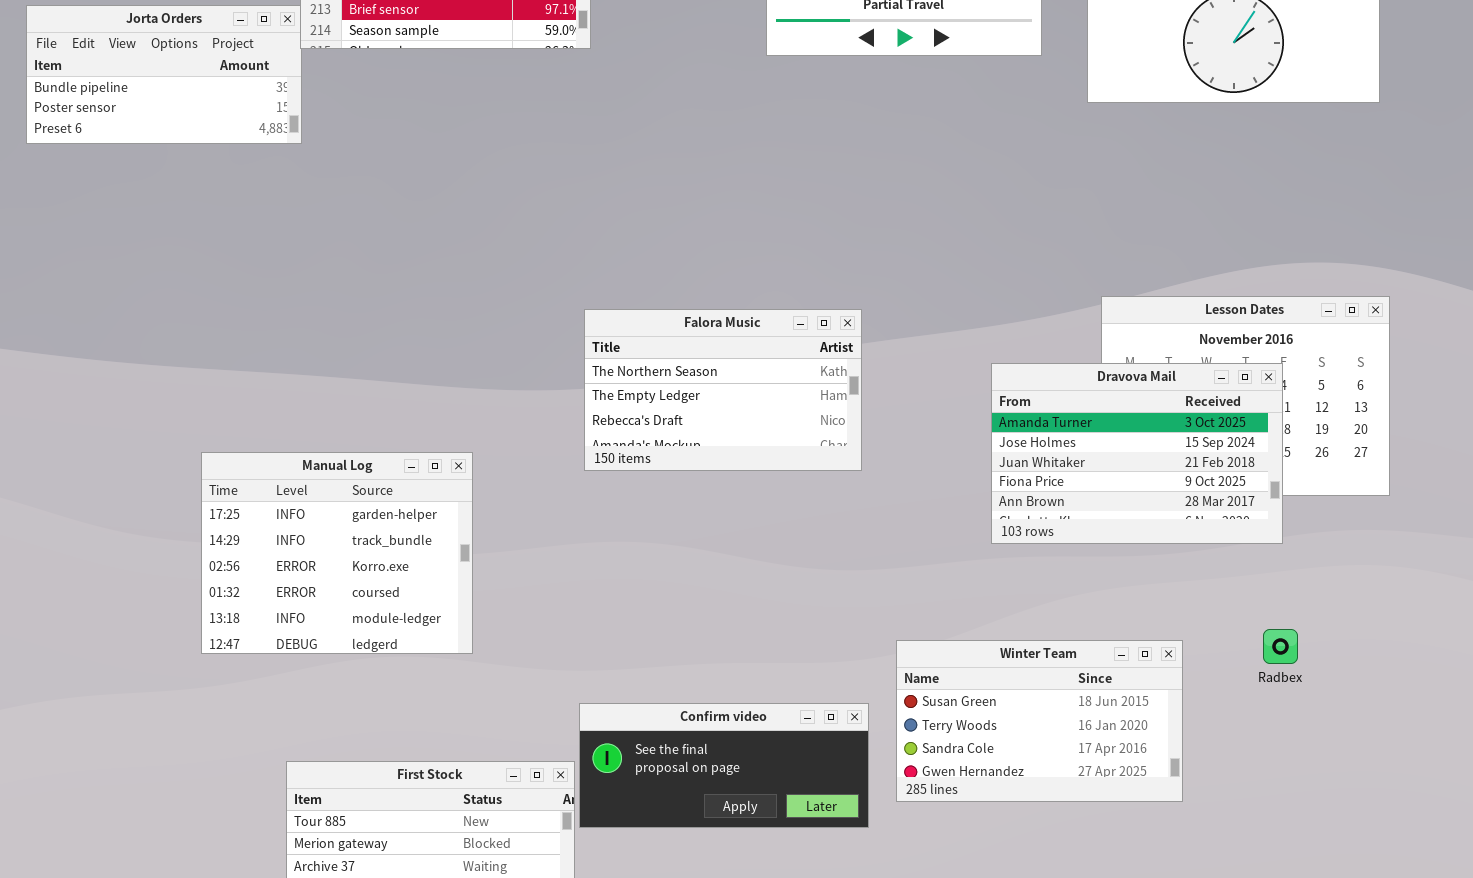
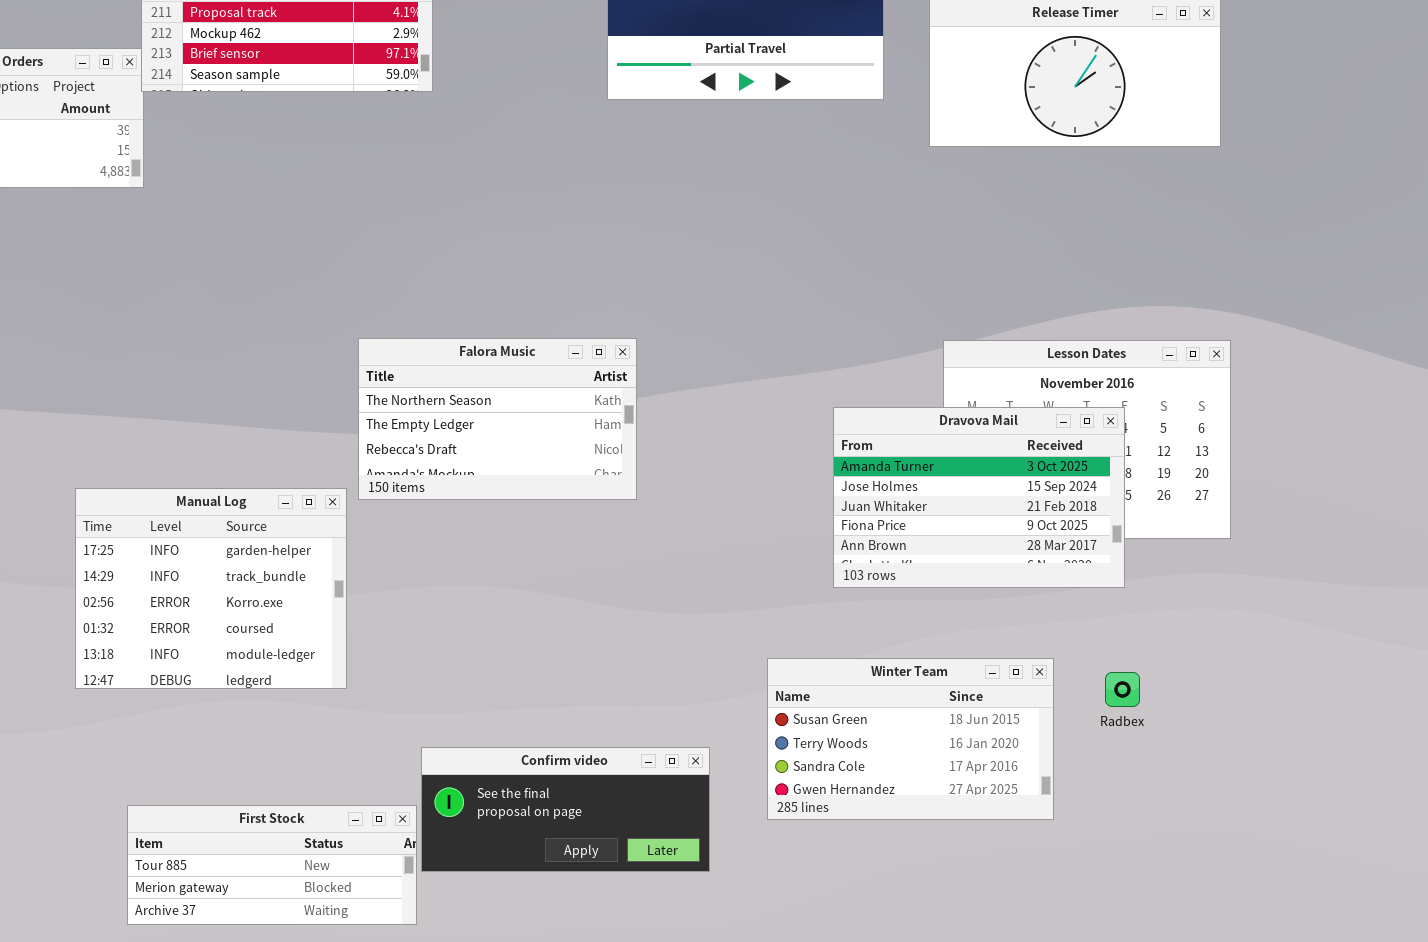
Falora Music: [584,309,862,471] -> [358,338,637,500], moved
Manual Log: [201,452,473,654] -> [75,488,347,689], moved
Winter Team: [896,640,1183,802] -> [767,658,1054,820], moved

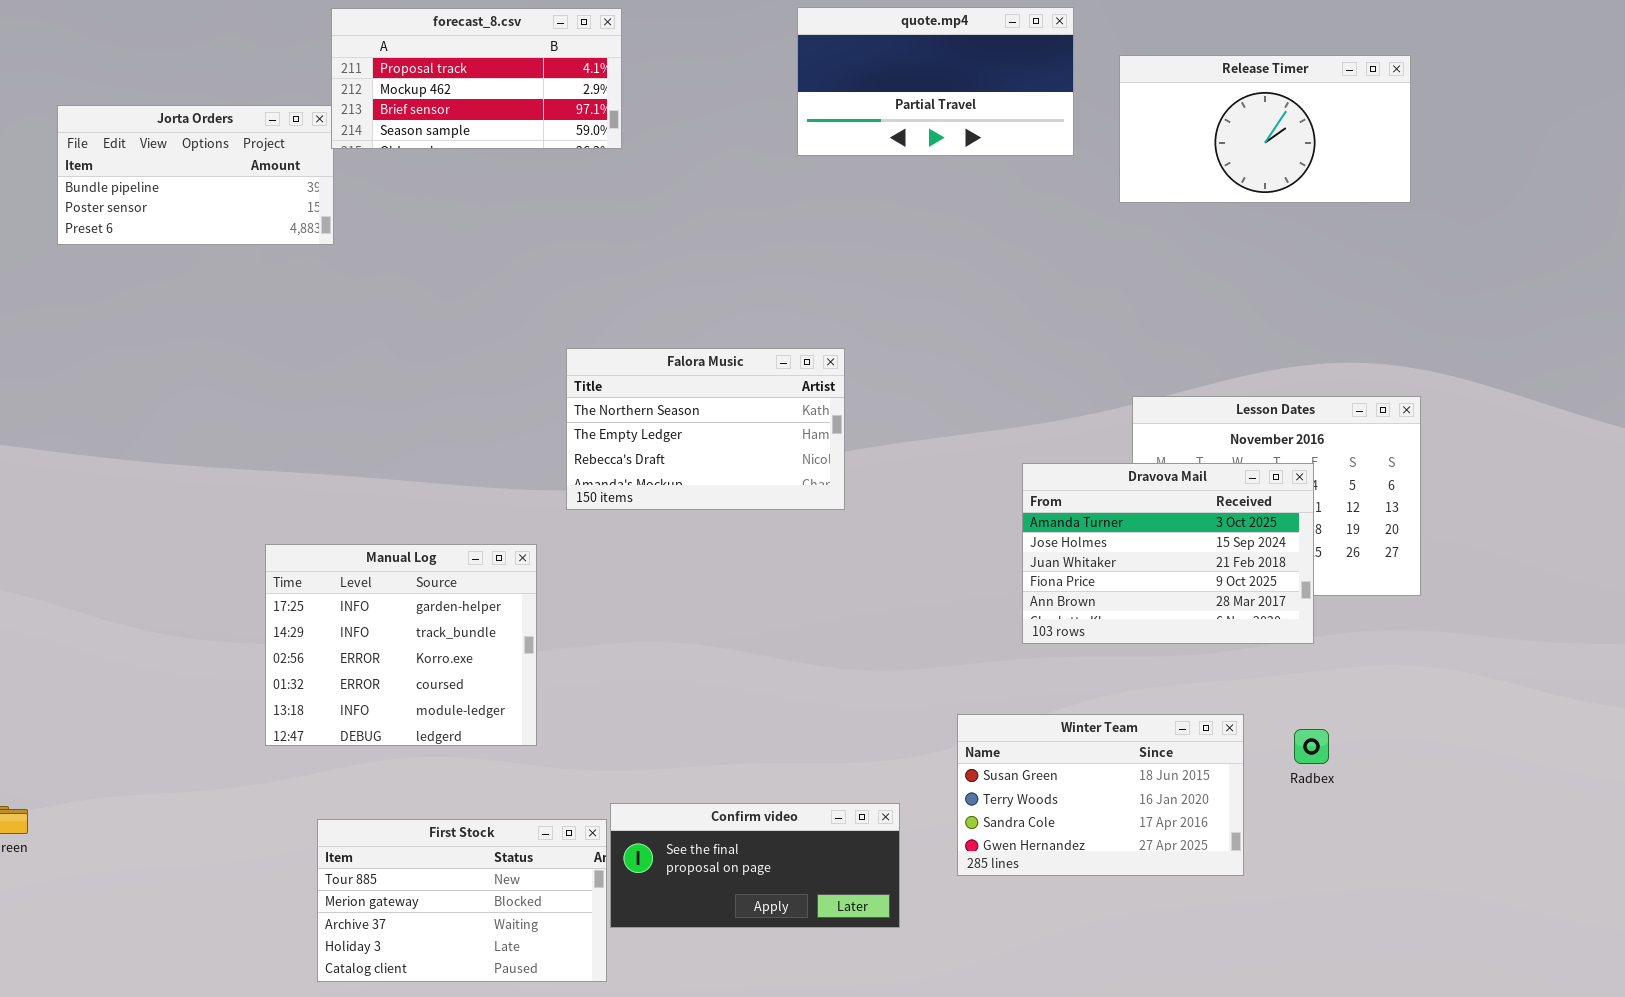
Falora Music: [358,338,637,500] -> [566,348,845,510], moved
First Stock: [127,805,417,925] -> [317,819,607,982], resized

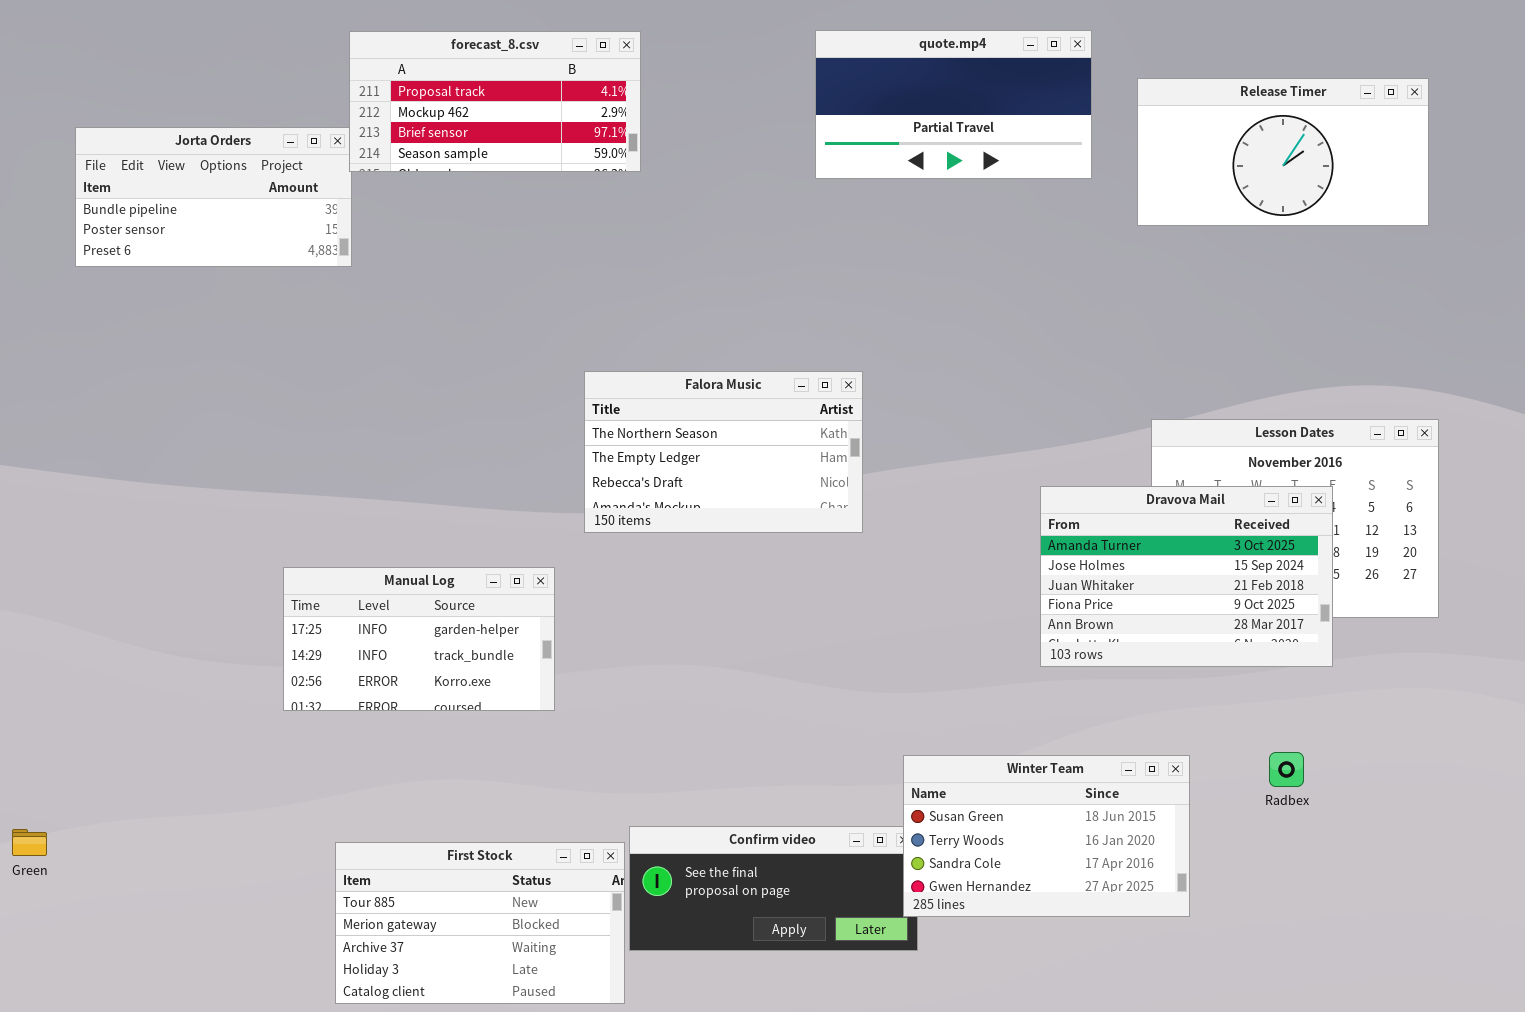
Manual Log: [265,544,537,746] -> [283,567,555,711], resized
Winter Team: [957,714,1244,876] -> [903,755,1190,917], moved
Radbex: [1294,729,1329,764] -> [1269,752,1304,787], moved

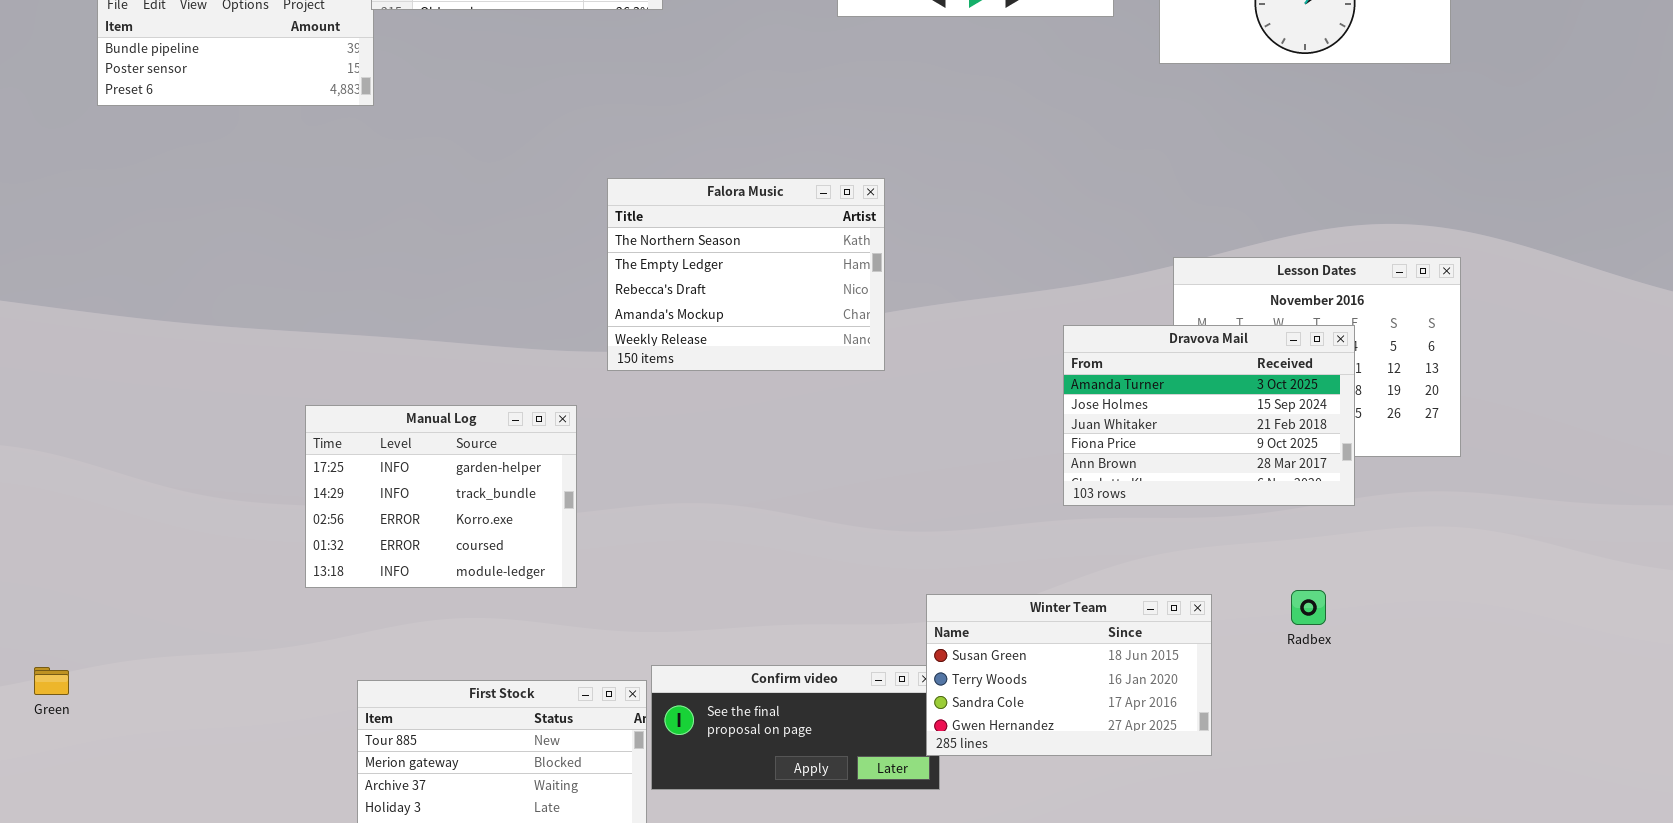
Falora Music: [584,371,863,533] -> [607,178,885,371], resized
Manual Log: [283,567,555,711] -> [305,405,577,588], resized

